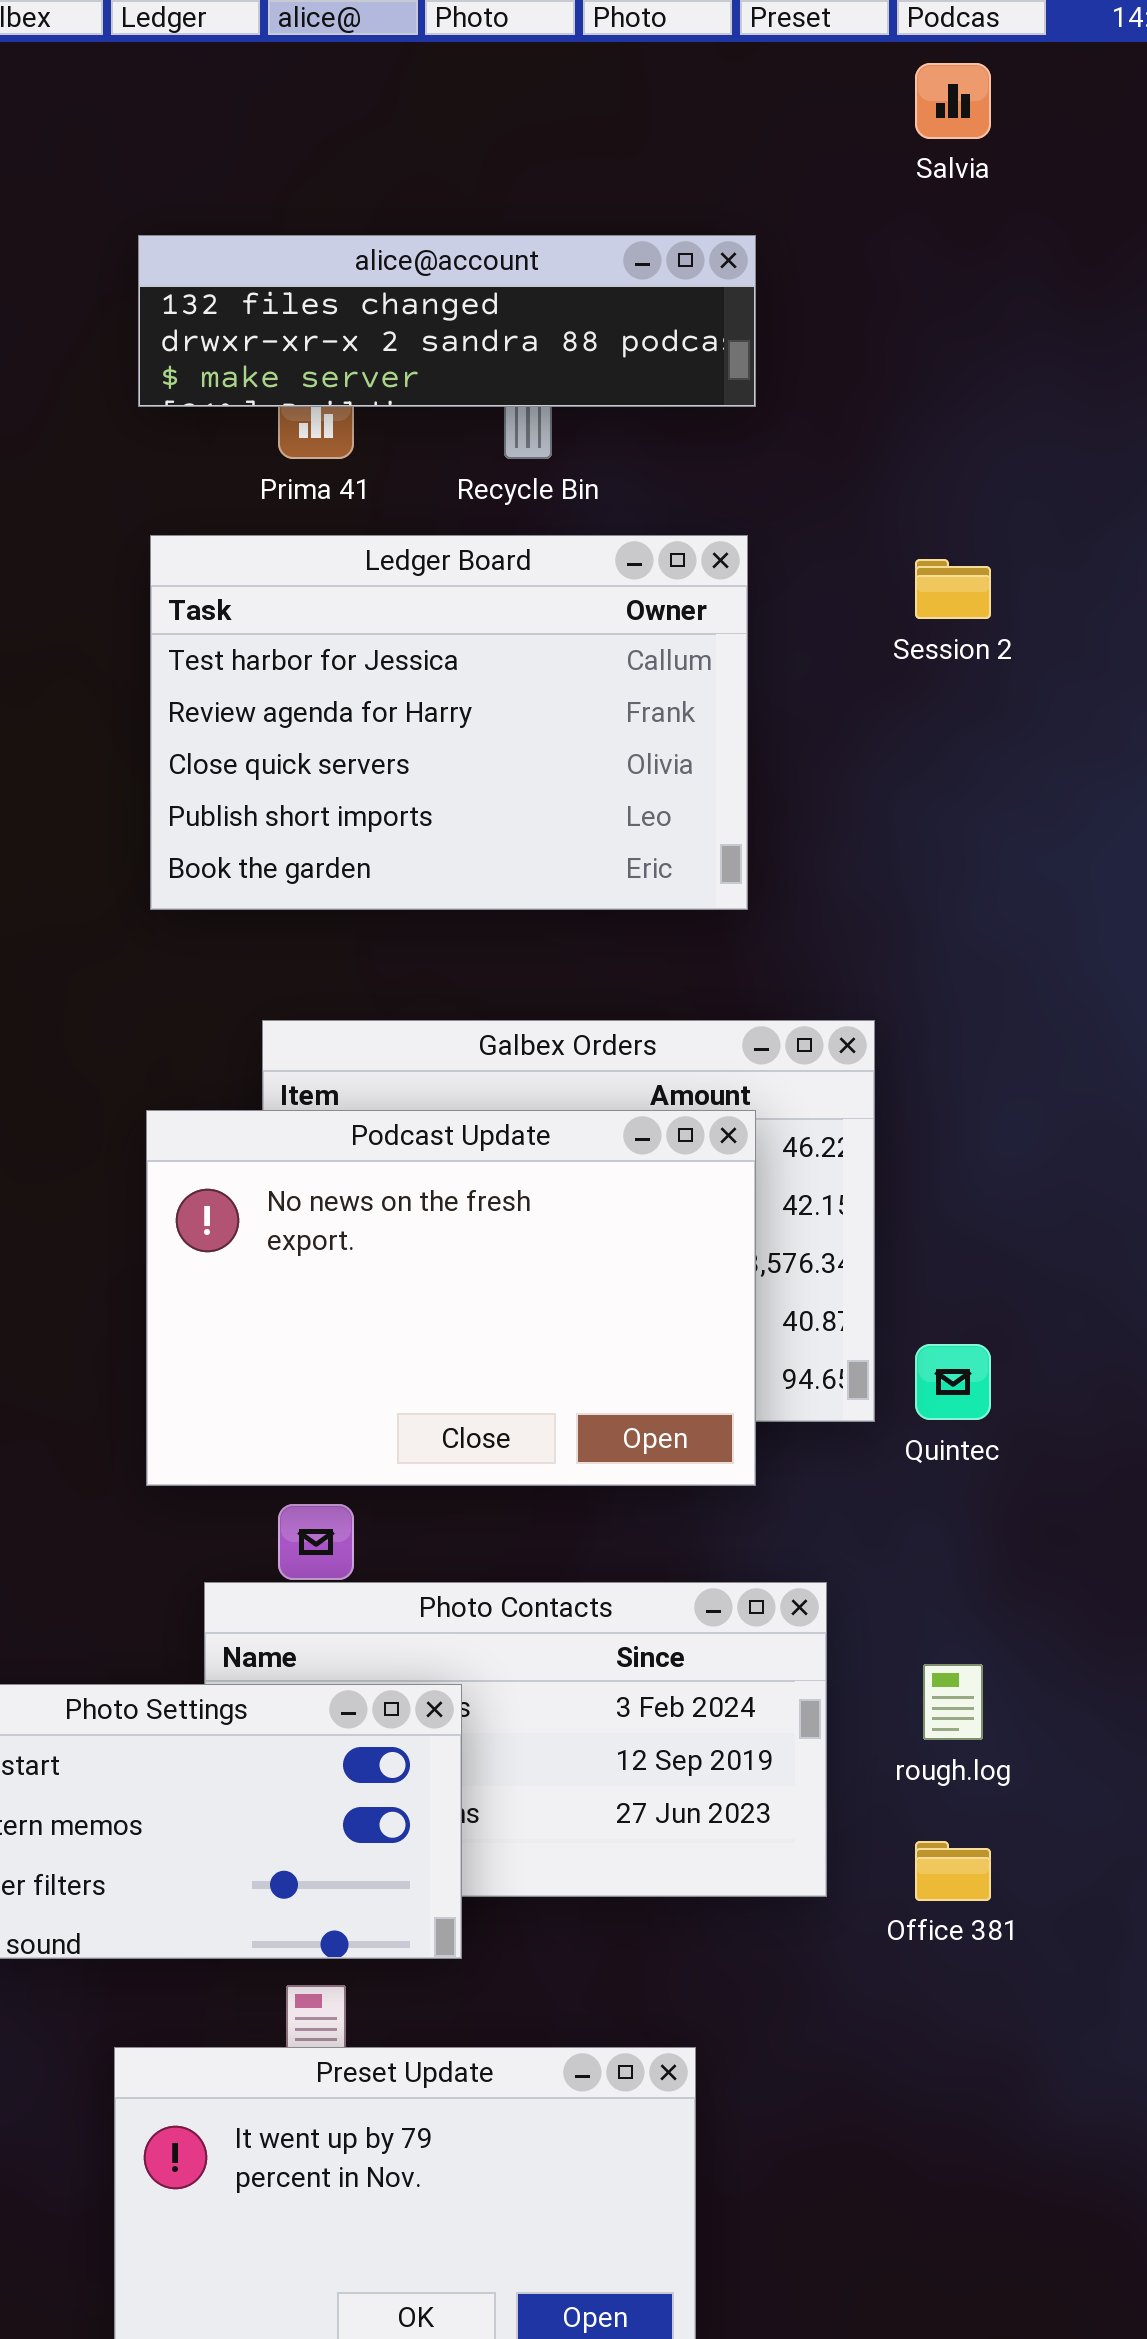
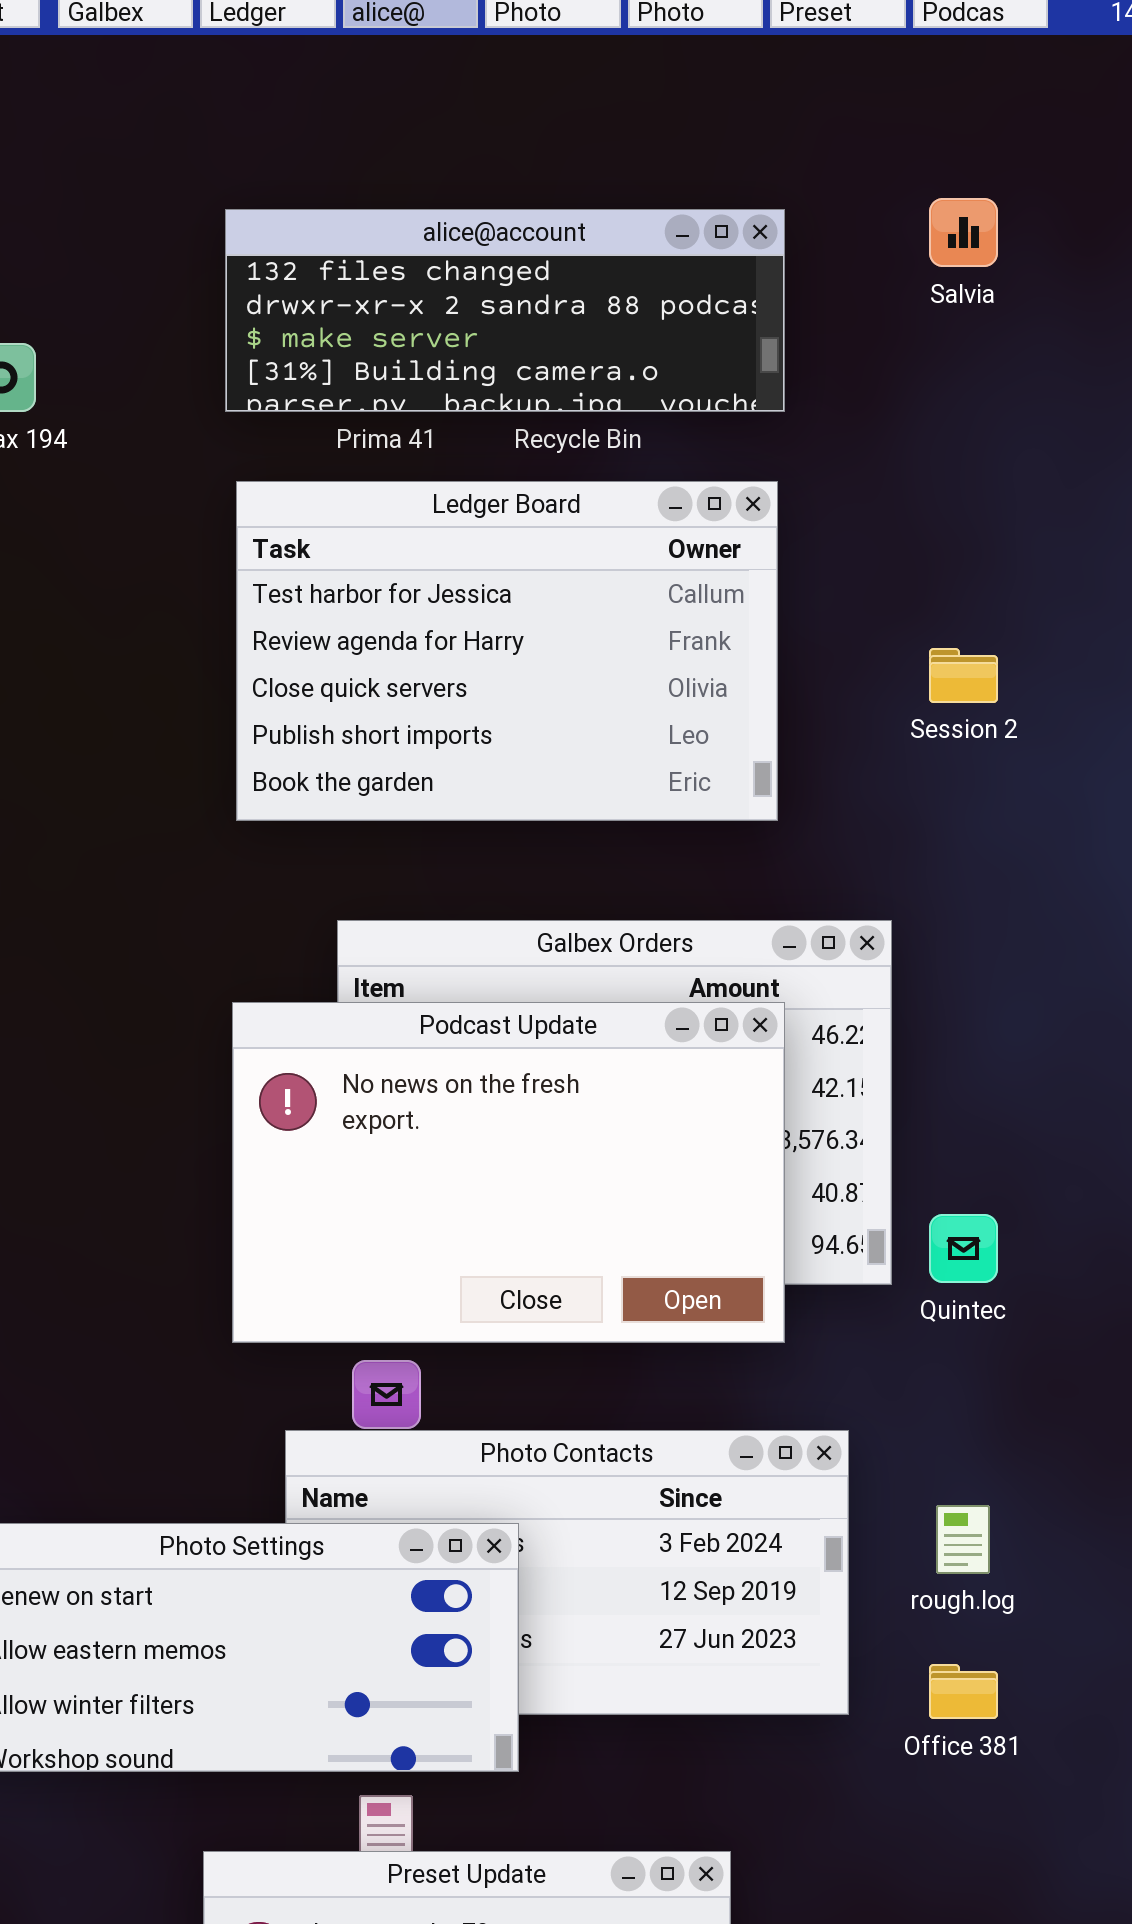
Salvia: [915,63,991,139] -> [929,198,998,267], moved
alice@account: [138,235,756,407] -> [225,209,785,412], resized
Session 2: [915,559,991,619] -> [929,648,998,703], moved

